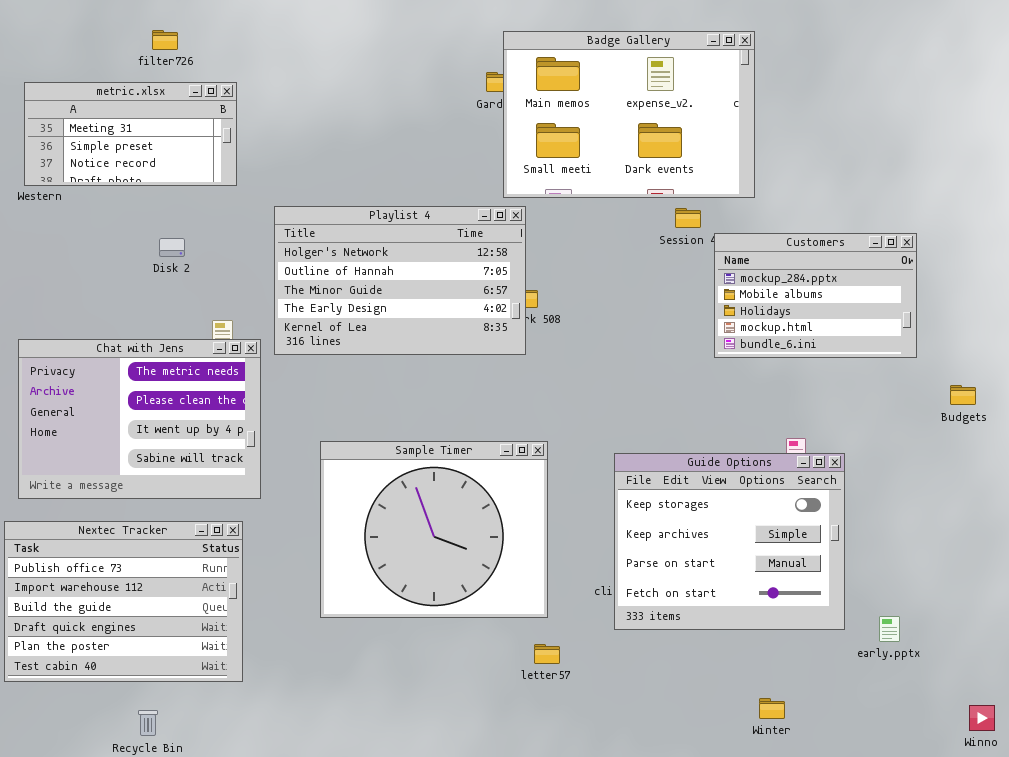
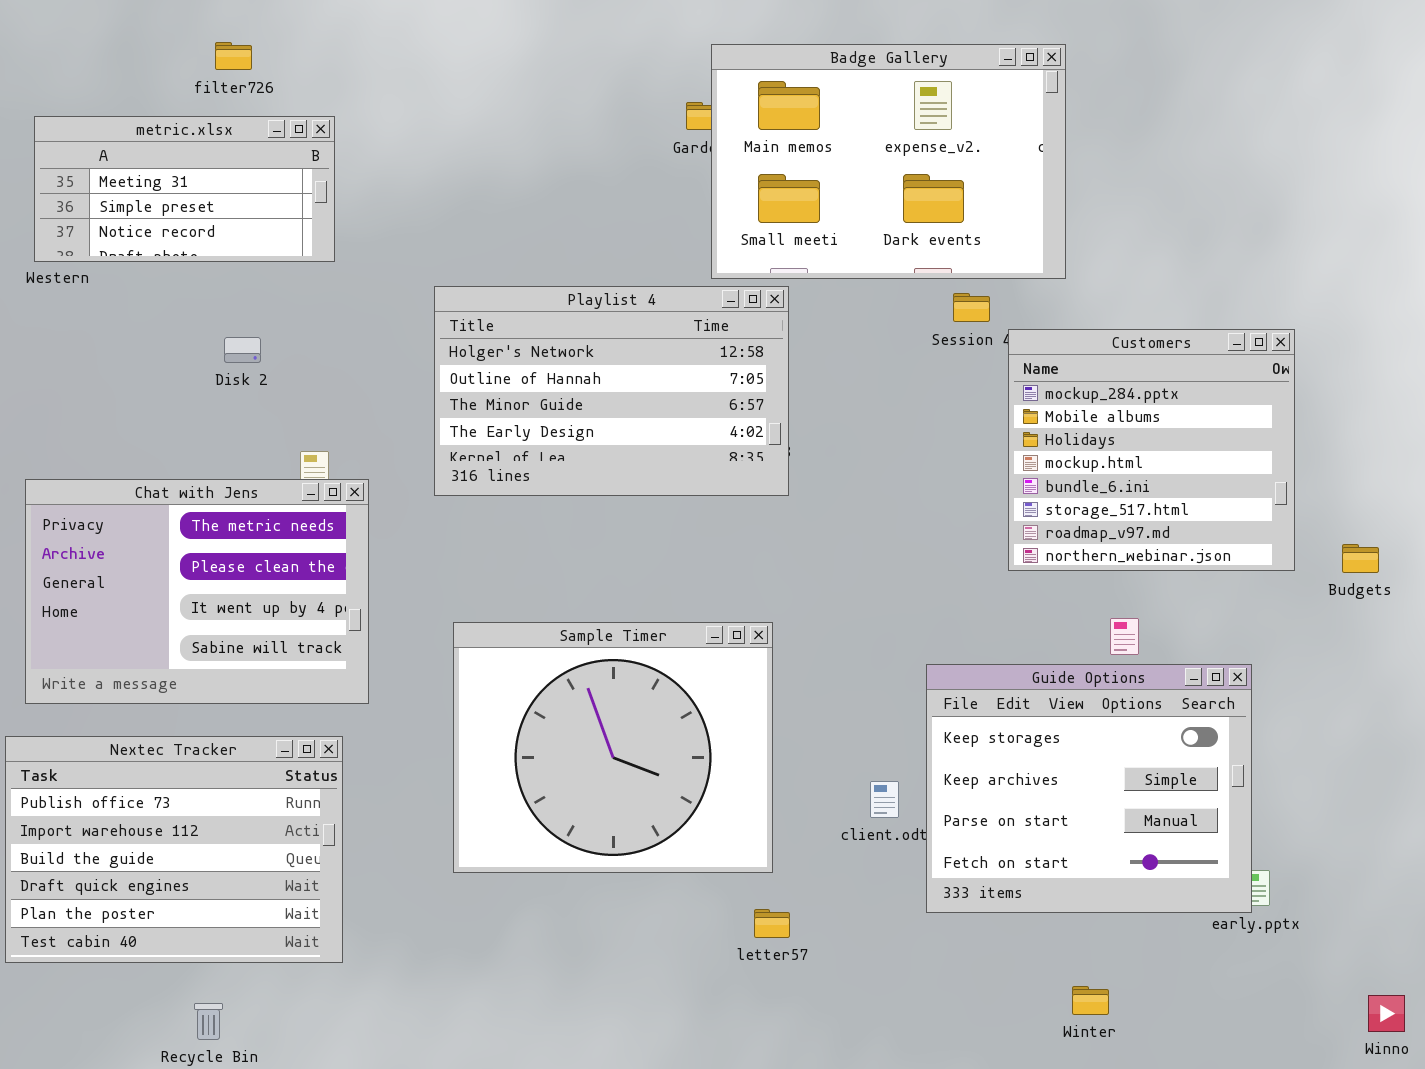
Playlist 4: [274,206,526,355] -> [434,286,789,496], moved
Customers: [714,233,917,358] -> [1008,329,1295,571], resized
Guide Options: [614,453,845,630] -> [926,664,1252,913], moved

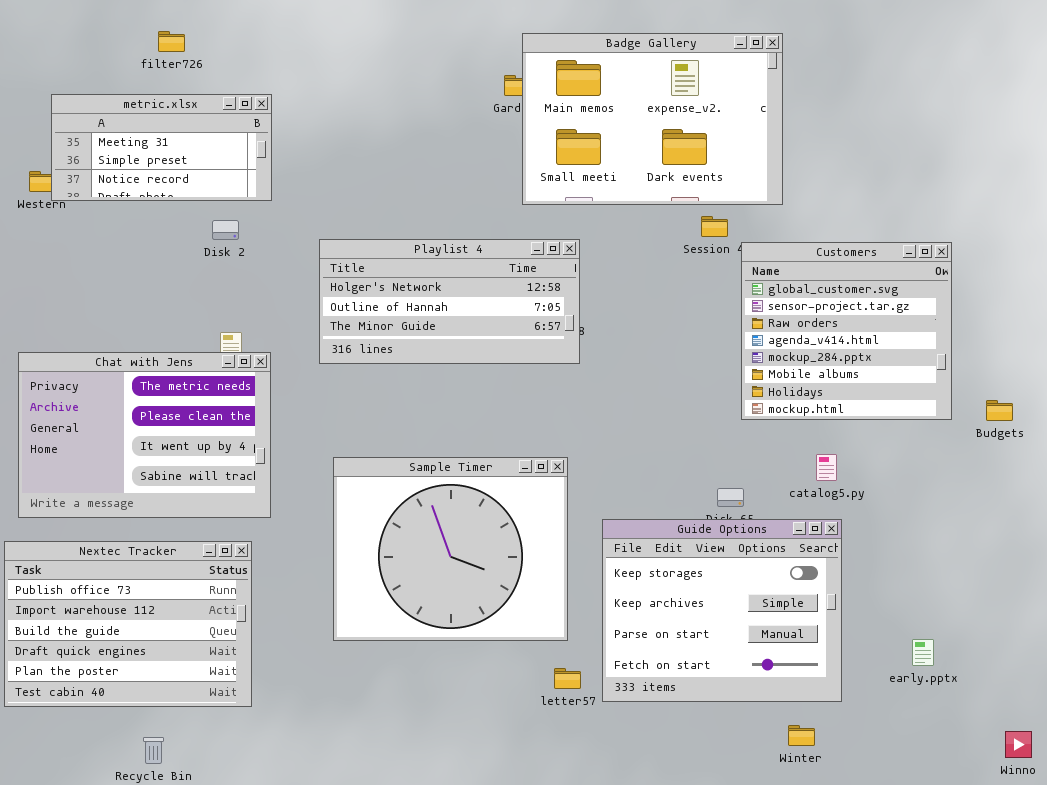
metric.xlsx: [34,116,335,262] -> [51,94,272,201], moved
Playlist 4: [434,286,789,496] -> [319,239,580,364], resized
Customers: [1008,329,1295,571] -> [741,242,952,420], scrolled up 4 rows
Disk 2: [224,337,261,363] -> [212,220,239,240], moved
Guide Options: [926,664,1252,913] -> [602,519,842,702], moved

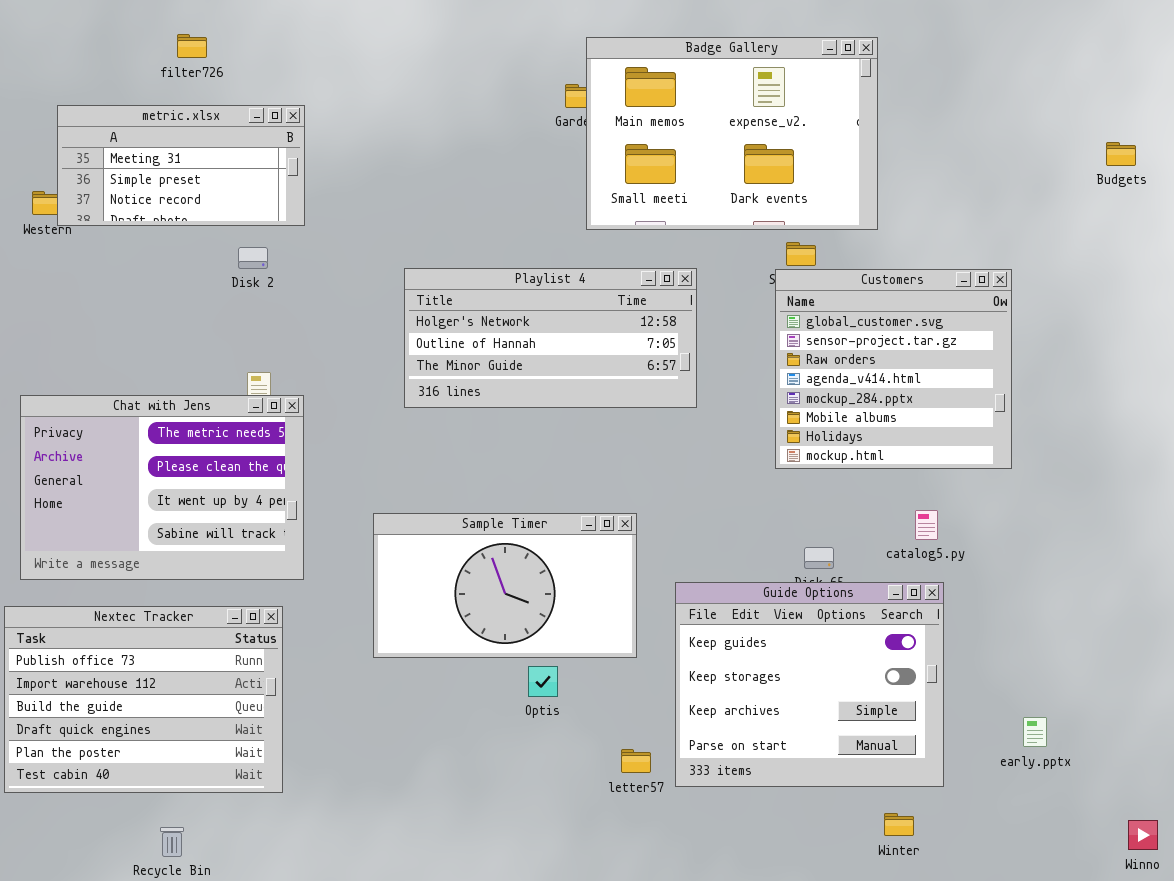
Playlist 4: [319,239,580,364] -> [404,268,697,408], moved
Customers: [741,242,952,420] -> [775,269,1012,469], moved
Budgets: [986,400,1013,421] -> [1106,142,1136,166], moved
Sample Timer: [333,457,568,641] -> [373,513,637,658], resized
Guide Options: [602,519,842,702] -> [675,582,944,787], scrolled up 1 row

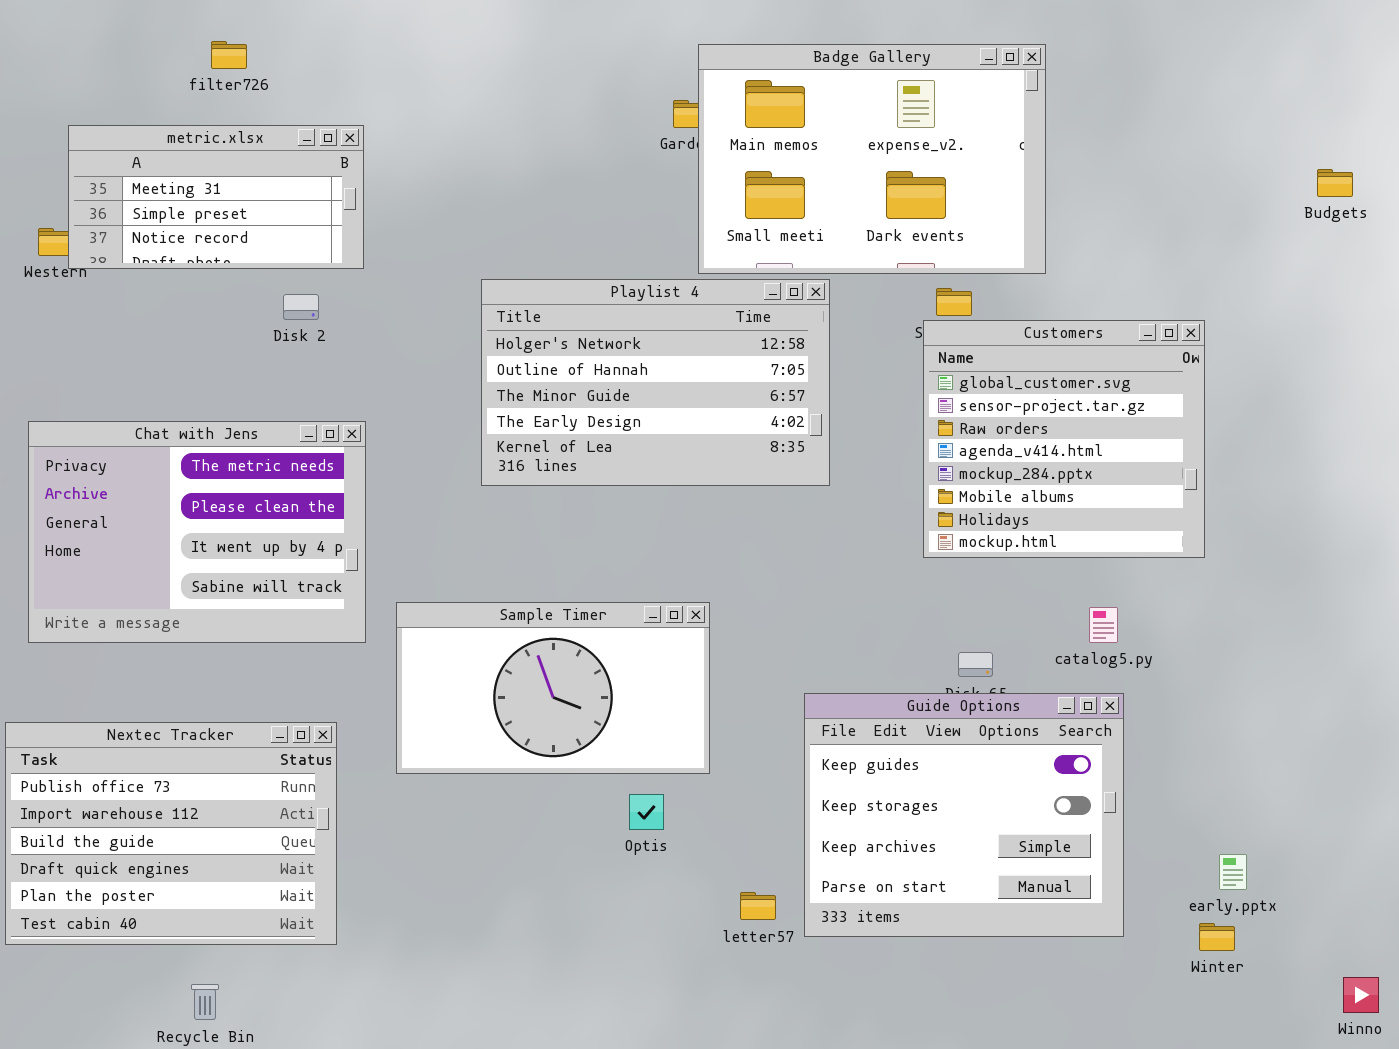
Playlist 4: [404,268,697,408] -> [481,279,830,486], resized
Chat with Jens: [20,395,304,580] -> [28,421,366,643], moved
Sample Timer: [373,513,637,658] -> [396,602,710,774], moved
Winter: [884,813,914,836] -> [1199,923,1235,951], moved

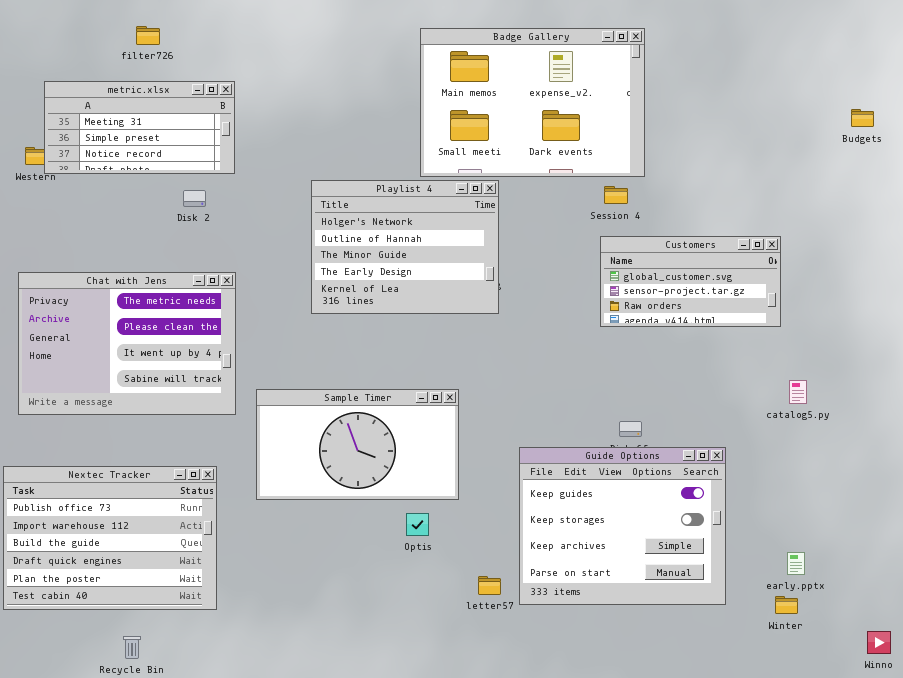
Badge Gallery: [698,44,1046,274] -> [420,28,645,177], moved
Playlist 4: [481,279,830,486] -> [311,180,499,314], resized
Customers: [923,320,1205,558] -> [600,236,781,327], moved, resized
catalog5.py: [1089,607,1118,643] -> [789,380,807,404], moved

